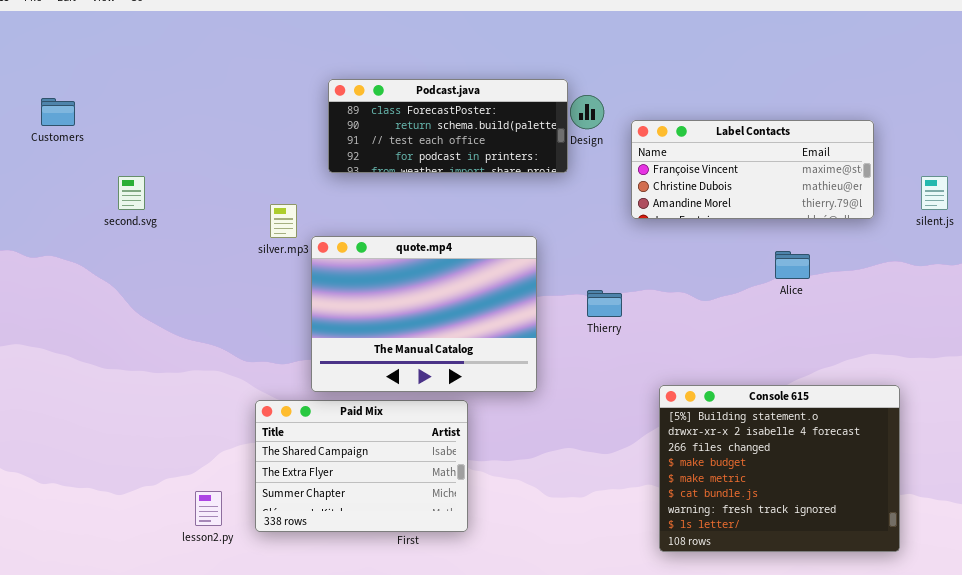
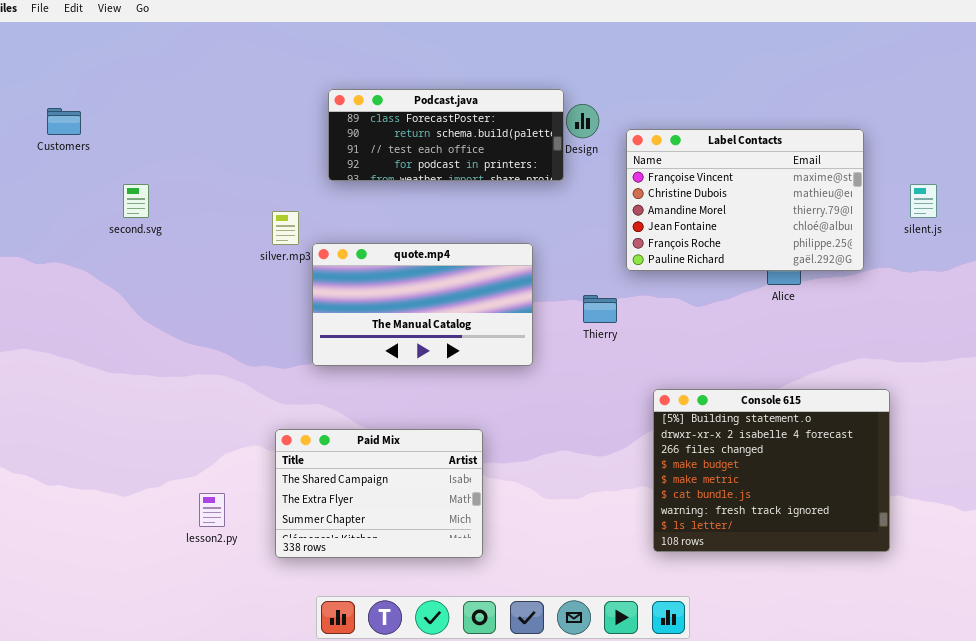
Label Contacts: [631,120,874,219] -> [626,129,864,271], resized
quote.mp4: [311,236,537,392] -> [312,243,533,366], resized
Paid Mix: [255,400,468,532] -> [275,429,483,558], moved

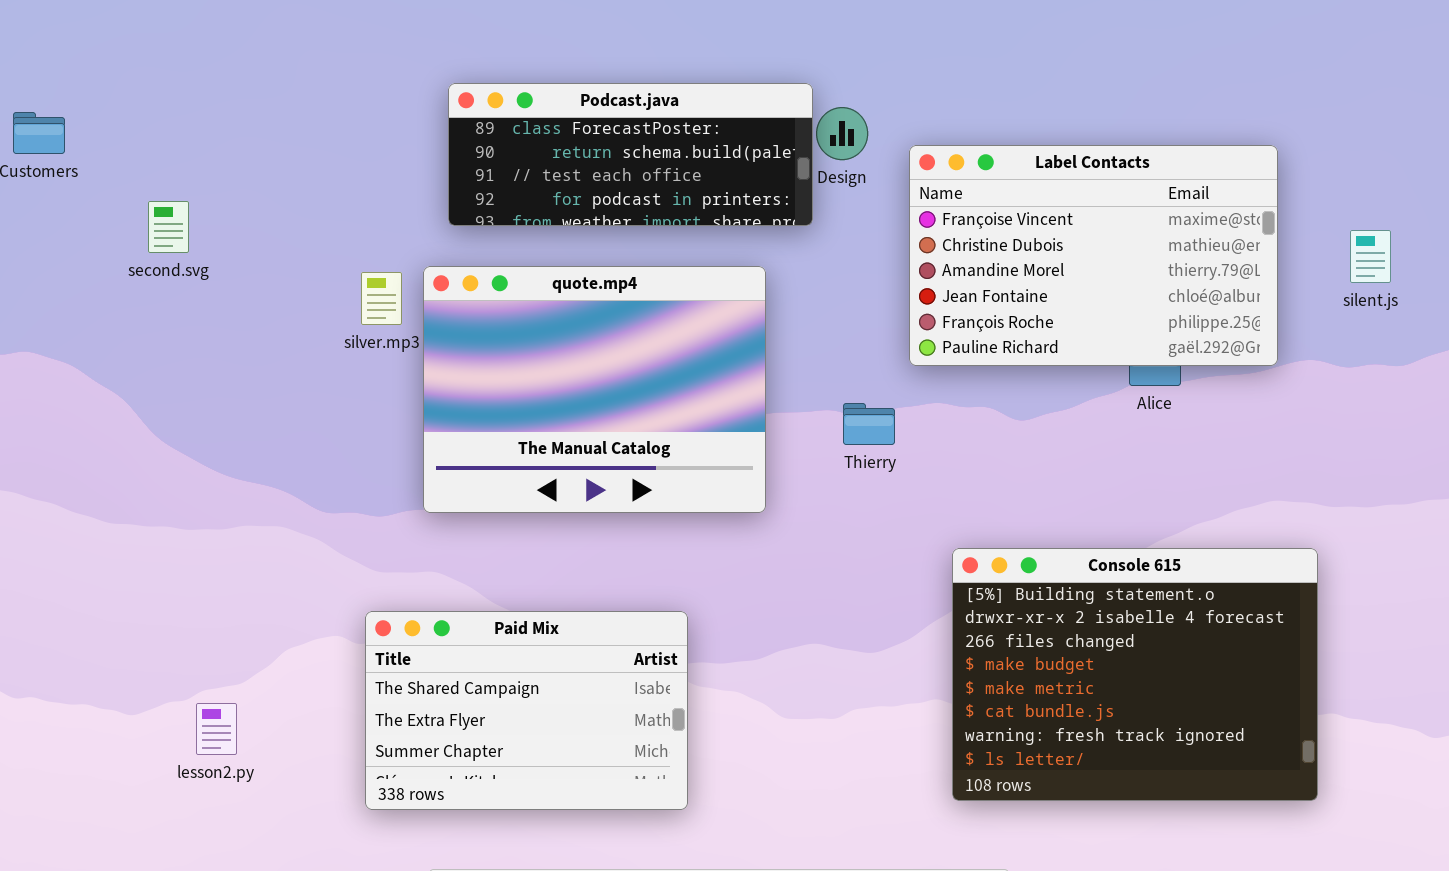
second.svg: [123,184,149,218] -> [148,201,189,253], moved
quote.mp4: [312,243,533,366] -> [423,266,766,513], resized
lesson2.py: [199,493,225,527] -> [196,703,237,755], moved

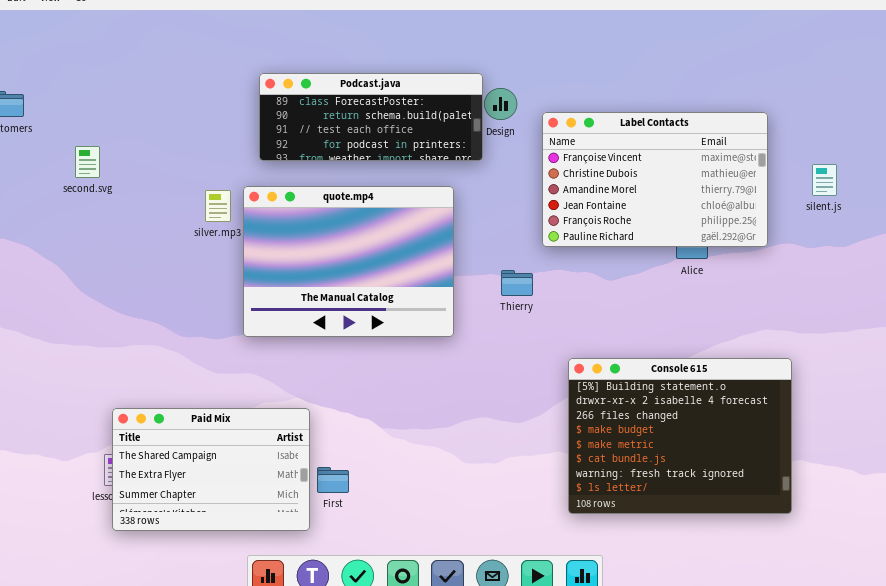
Paid Mix: [365,611,688,810] -> [112,408,310,531], moved

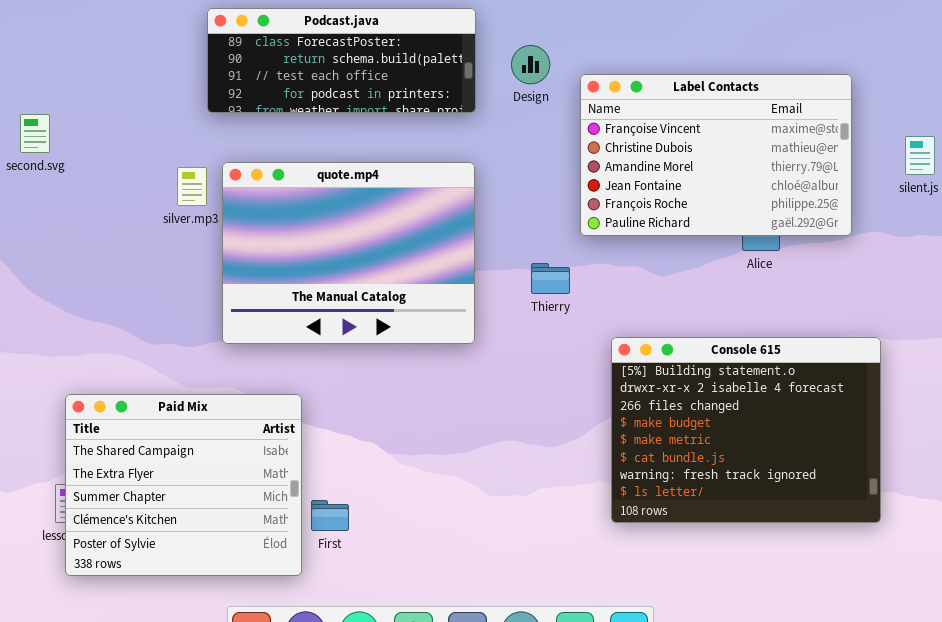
Podcast.java: [259,73,483,161] -> [207,8,476,113], moved
Console 615: [568,358,792,514] -> [611,337,881,523], moved
Paid Mix: [112,408,310,531] -> [65,394,302,576], resized

